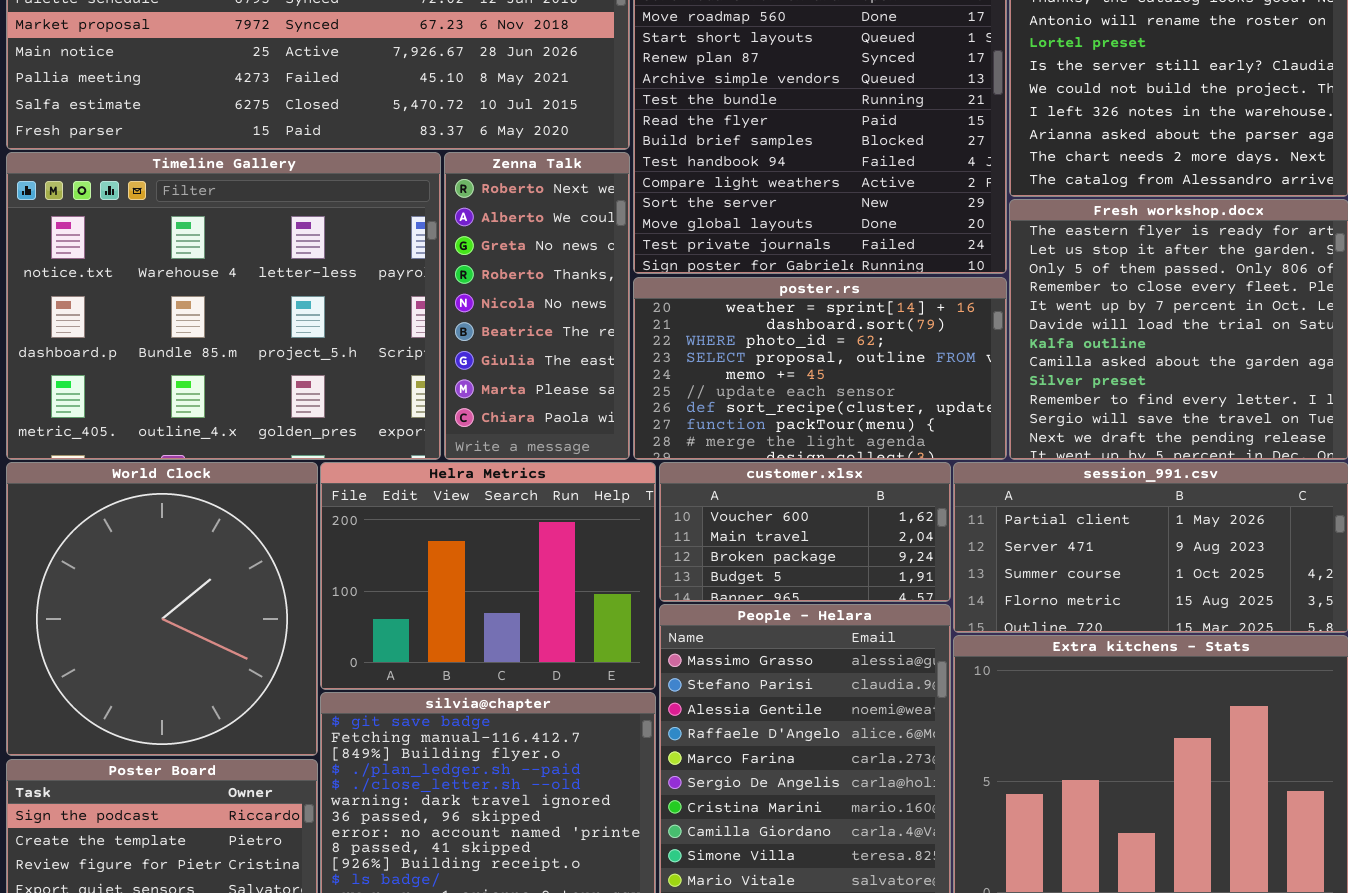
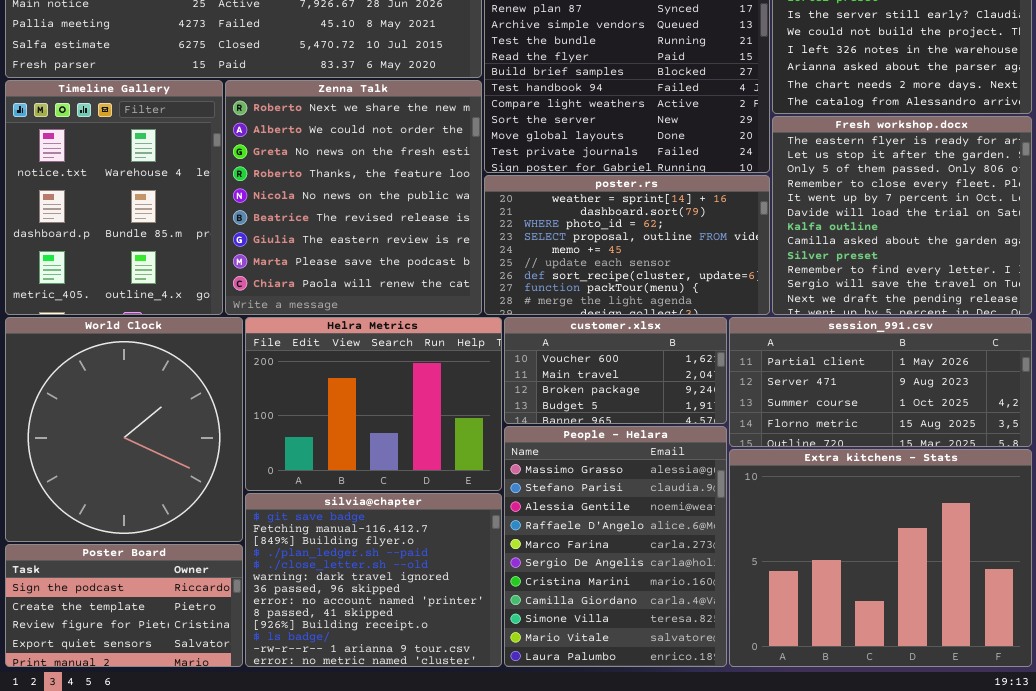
Timeline Gallery: [6,152,441,460] -> [5,80,223,315], resized
Zenna Talk: [444,152,630,460] -> [225,80,482,315], resized

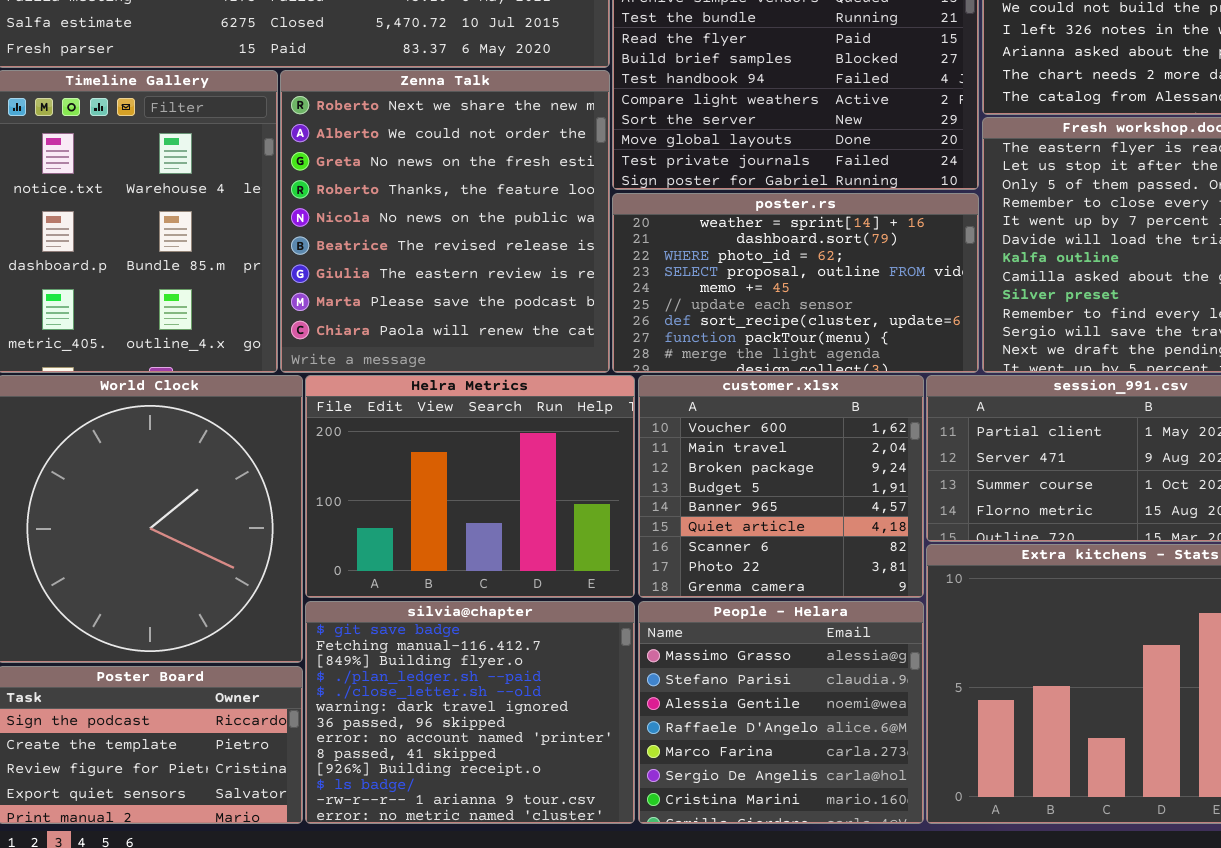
customer.xlsx: [504,317,727,424] -> [638,375,924,598], resized
People - Helara: [504,426,727,667] -> [638,601,924,824], resized

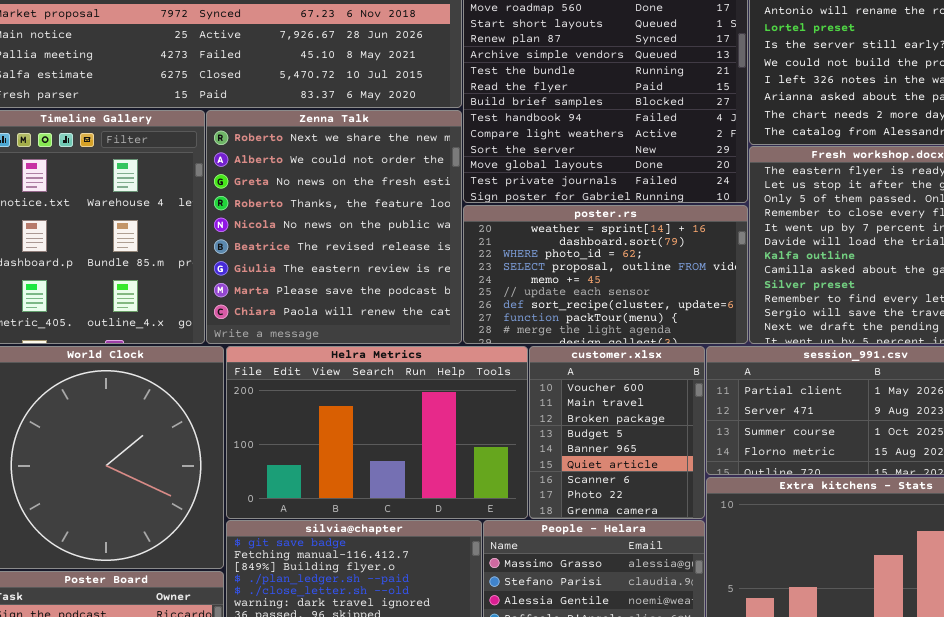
Helra Metrics: [305,375,635,598] -> [226,346,528,519], resized
customer.xlsx: [638,375,924,598] -> [529,346,705,519], resized

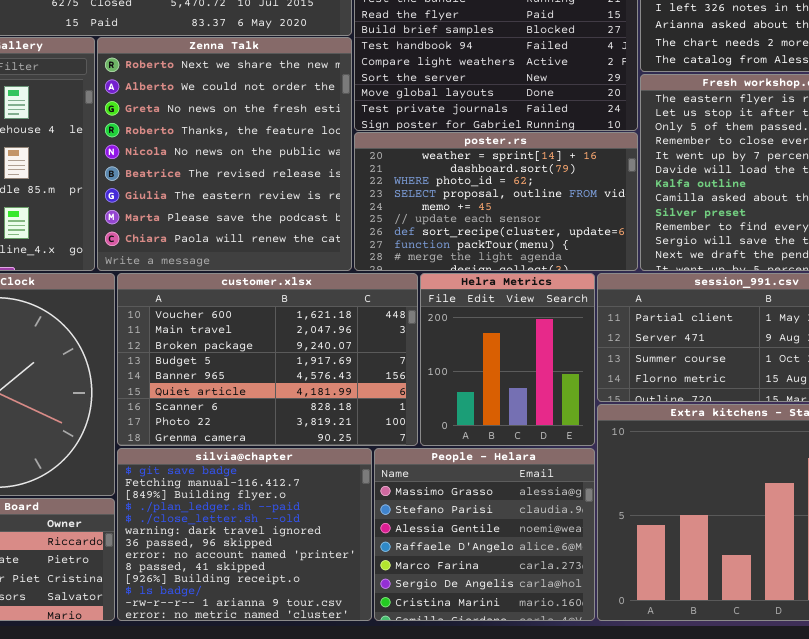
Helra Metrics: [226,346,528,519] -> [420,273,595,446], moved, resized
customer.xlsx: [529,346,705,519] -> [117,273,418,446], moved, resized

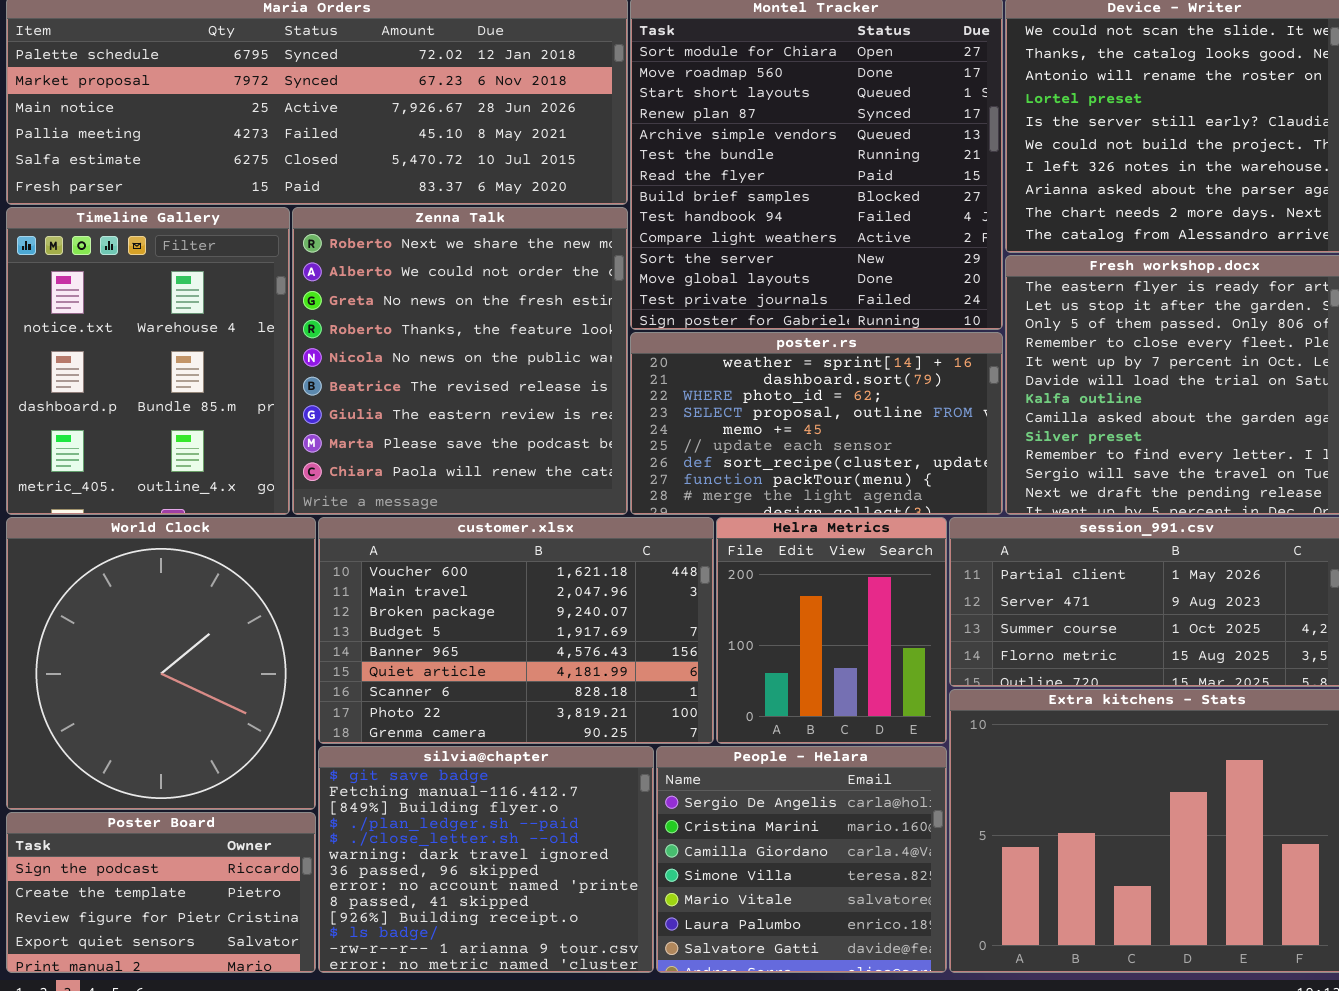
People - Helara: [374,448,595,621] -> [656,746,947,973], scrolled down 5 rows

